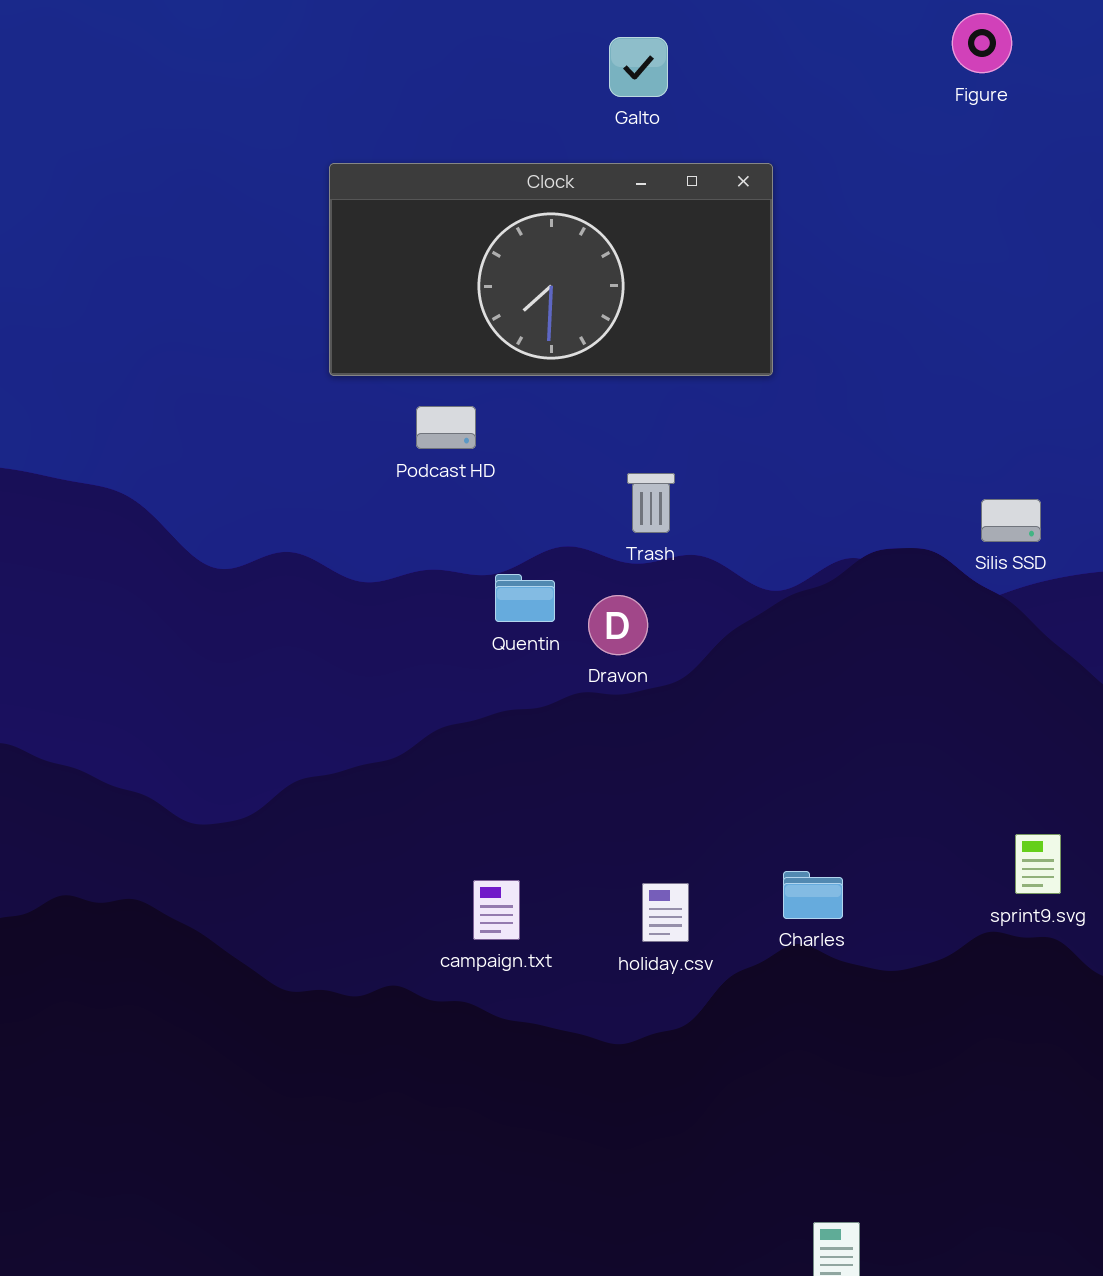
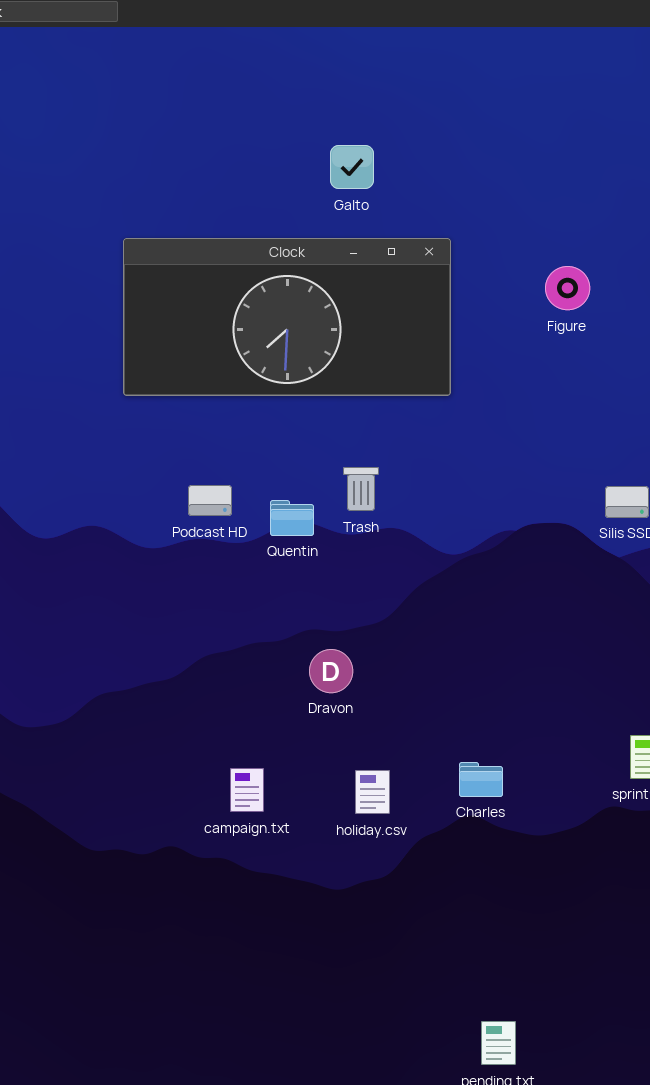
Figure: [952,13,1012,73] -> [545,266,590,310], moved
Podcast HD: [416,406,476,449] -> [188,485,232,516], moved
Quentin: [495,574,555,622] -> [270,500,314,536], moved
Dravon: [588,595,648,655] -> [309,649,353,693], moved

